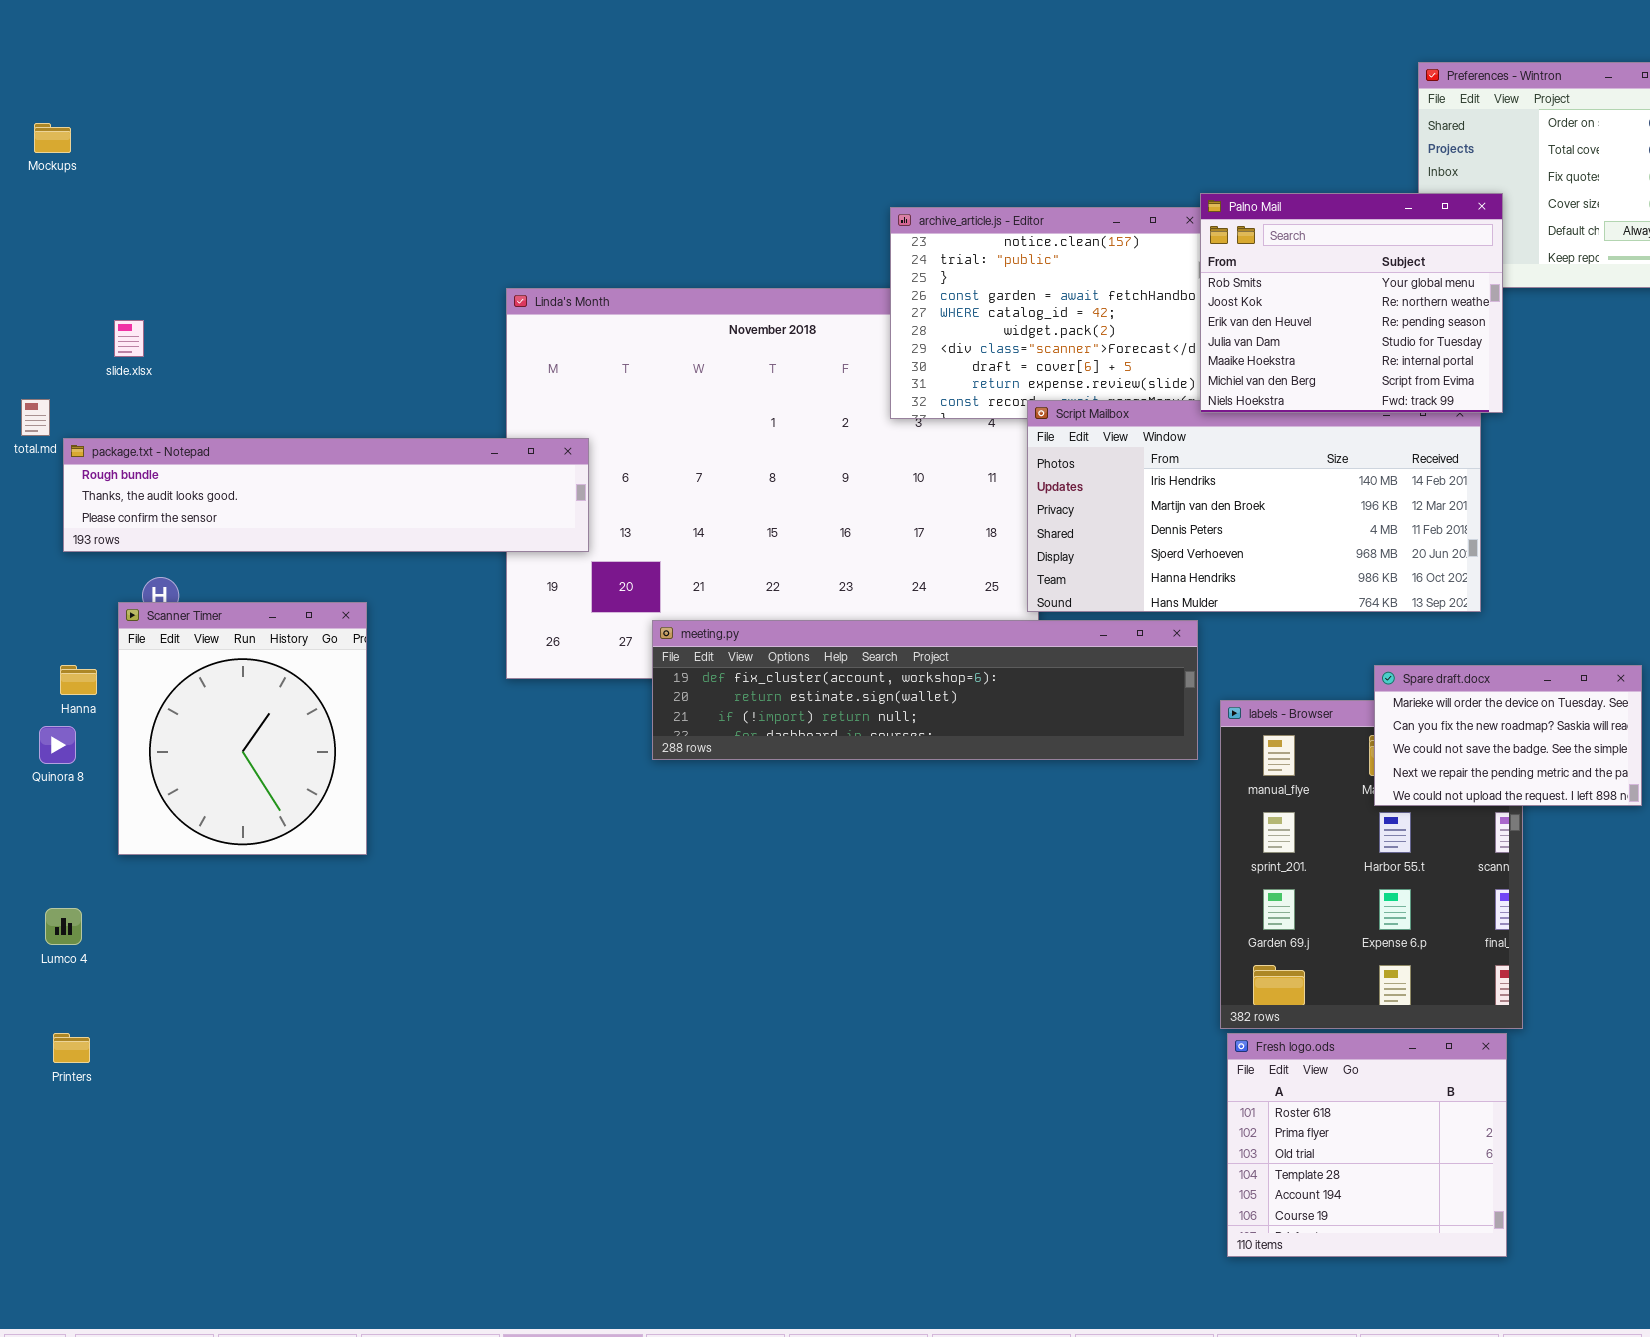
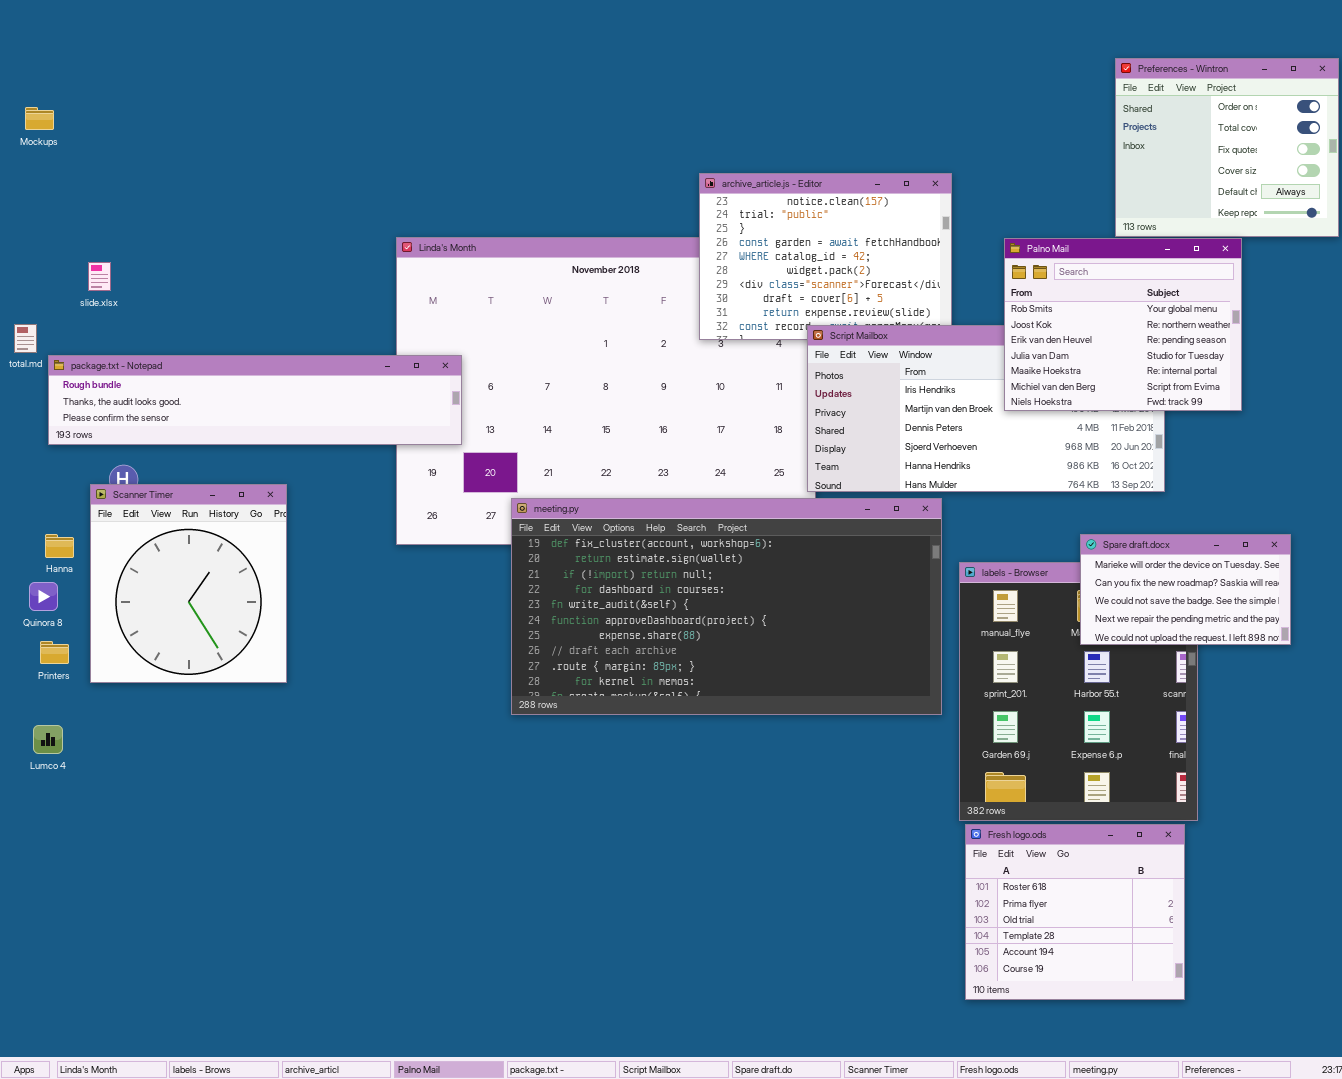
Palno Mail: [1200,193,1503,413] -> [1004,238,1242,411], moved
meeting.py: [652,620,1198,760] -> [511,498,942,715], resized
Printers: [53,1033,90,1063] -> [40,641,69,664], moved

